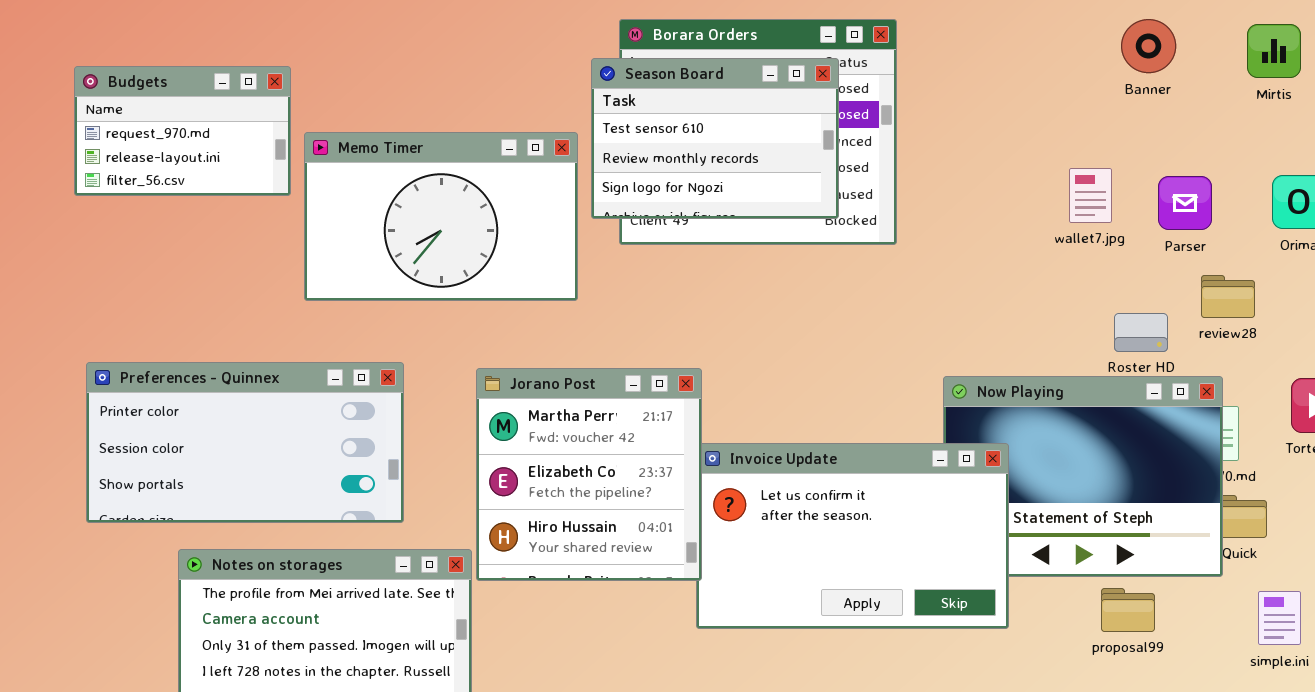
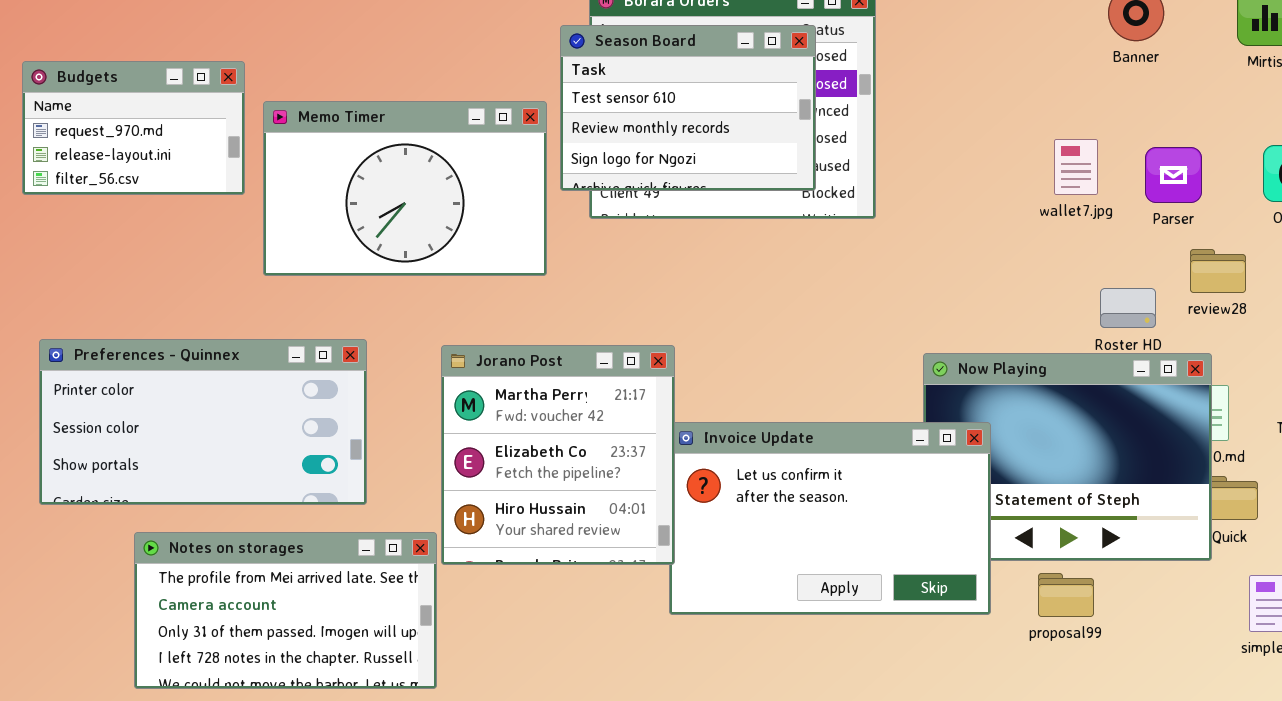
Budgets: [74,66,291,196] -> [22,61,245,195], moved
proposal99: [1101,588,1155,632] -> [1038,573,1094,617], moved

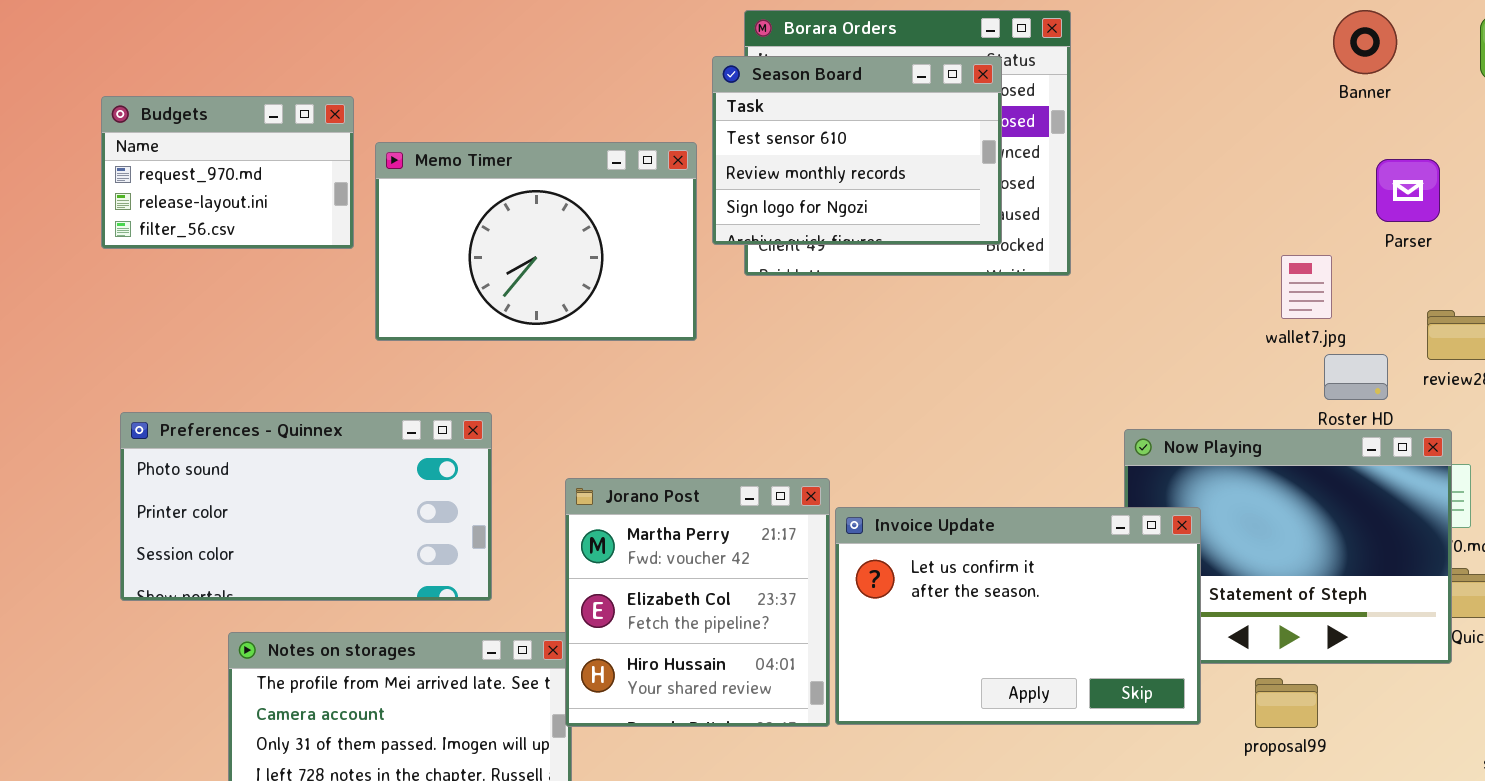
wallet7.jpg: [1054,139,1098,195] -> [1281,255,1332,319], moved
Parser: [1145,147,1202,203] -> [1376,159,1440,222], moved
Preferences - Quinnex: [39,339,367,505] -> [120,412,492,601], scrolled up 1 row
Jorano Post: [441,345,675,565] -> [565,478,830,727], moved

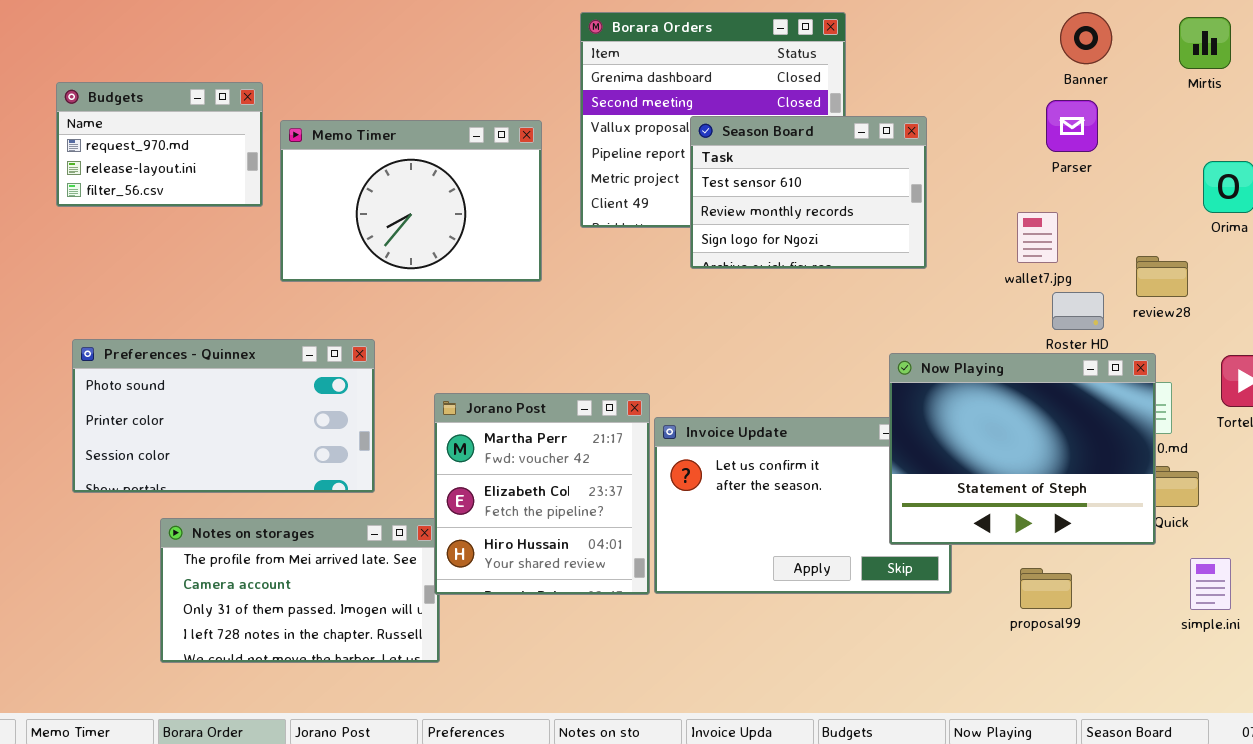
Season Board: [712,56,1002,245] -> [690,116,927,269], moved
Parser: [1376,159,1440,222] -> [1046,100,1098,152], moved
Now Playing: [1124,429,1452,664] -> [889,353,1156,545], raised
proposal99: [1255,678,1318,728] -> [1020,568,1072,609], moved

